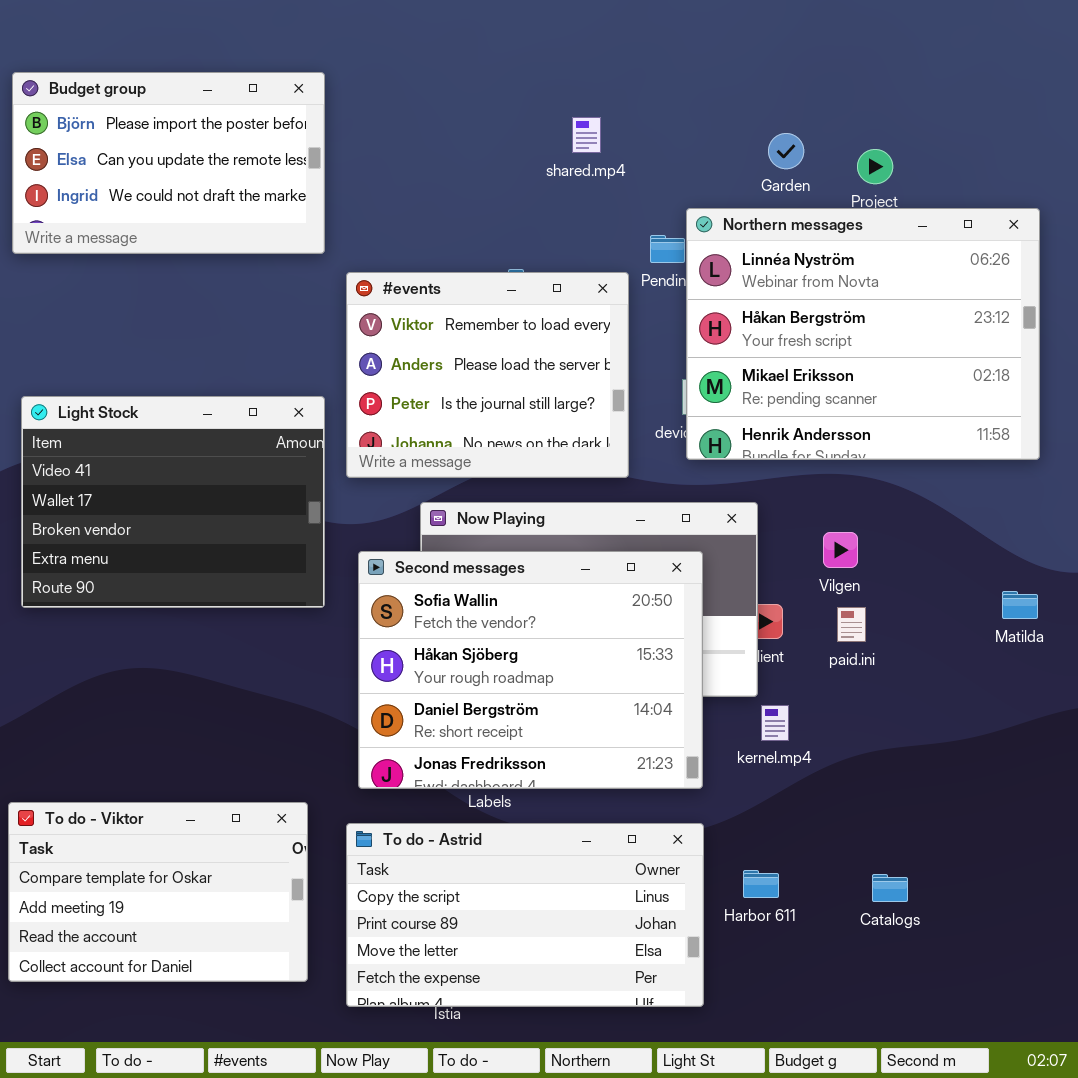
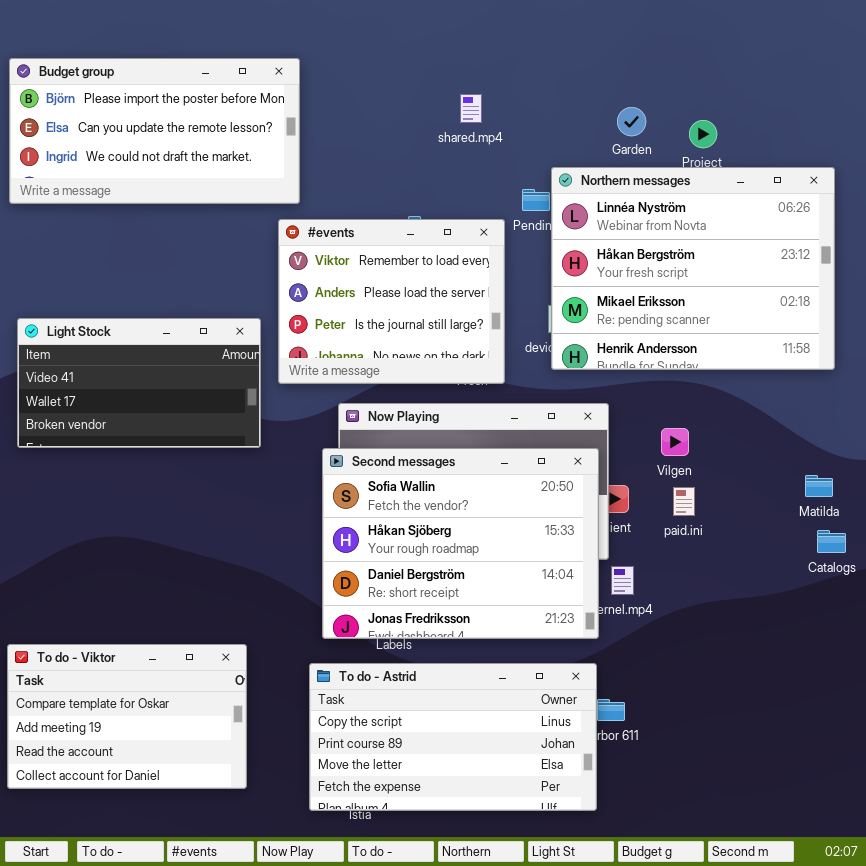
Budget group: [12,72,325,254] -> [9,58,300,204], resized
Light Stock: [21,396,325,608] -> [17,318,261,448], resized
Second messages: [358,551,703,789] -> [322,448,599,639], moved
To do - Astrid: [346,823,704,1007] -> [309,663,597,811], moved
Catalogs: [872,874,908,902] -> [817,530,846,553], moved

